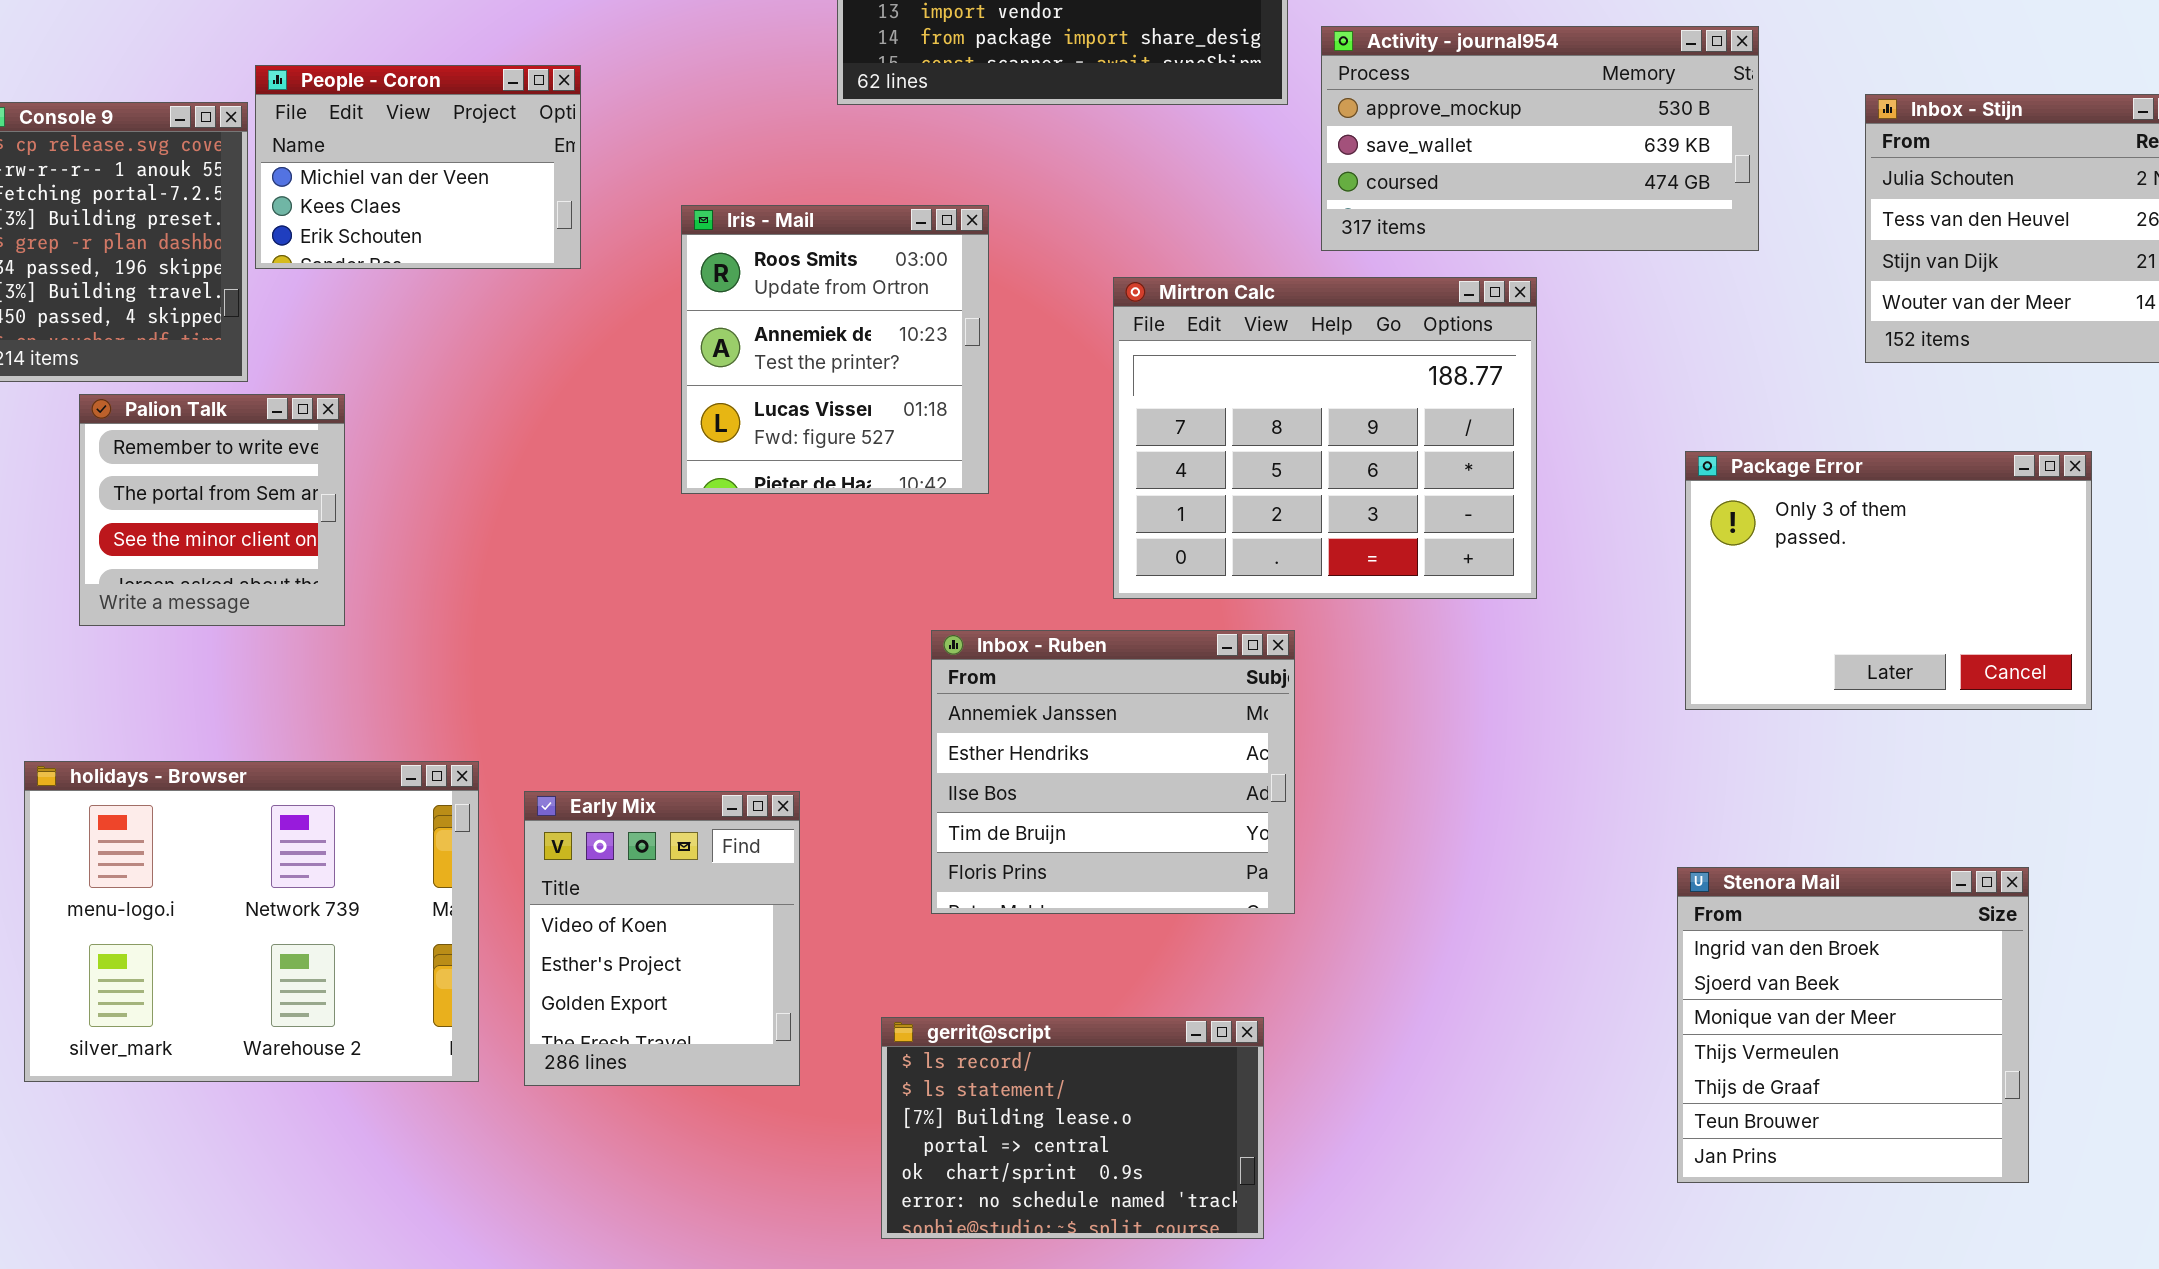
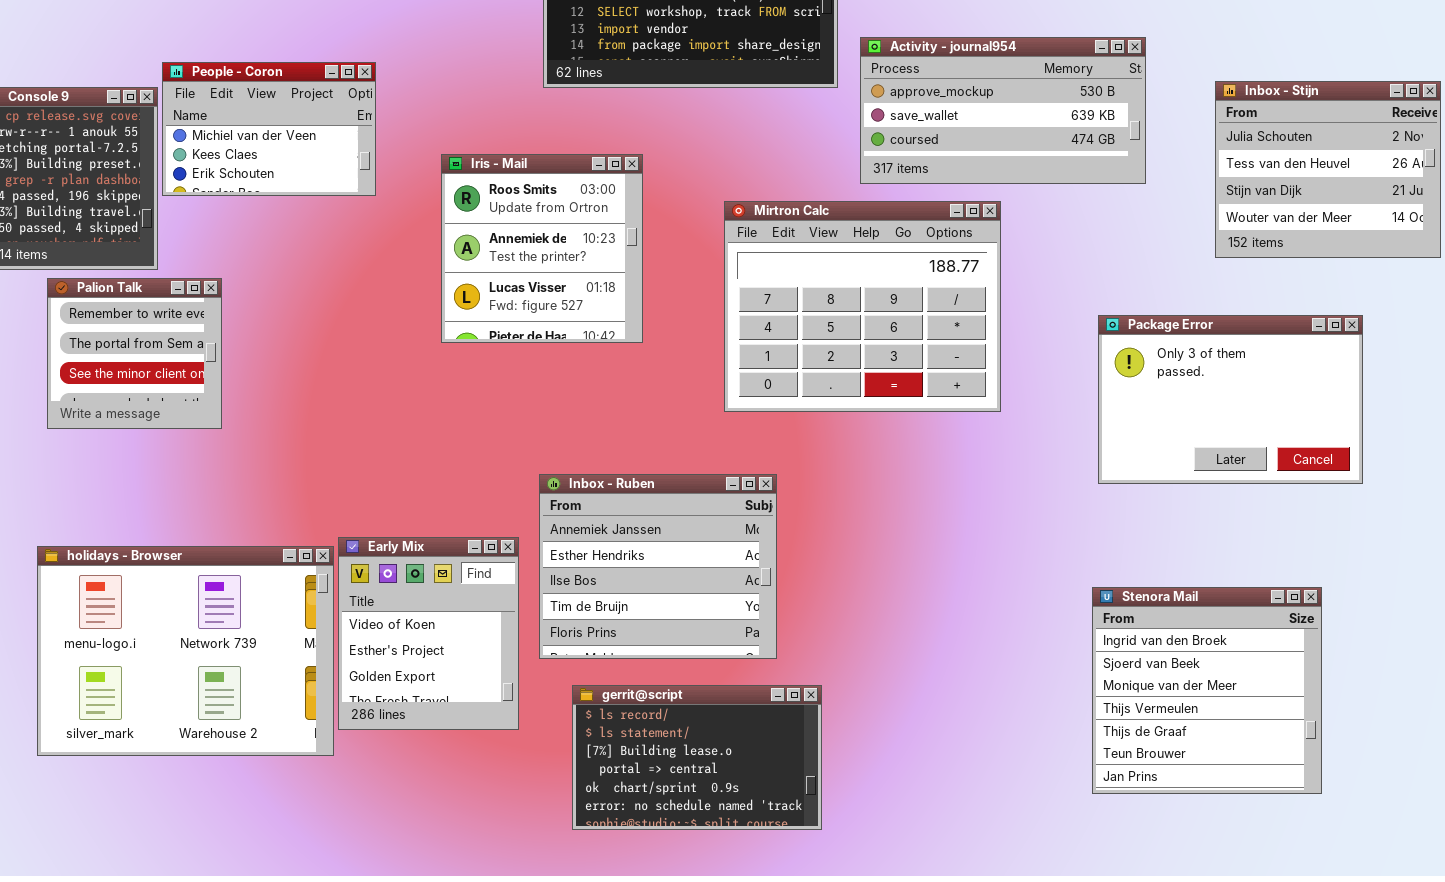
Inbox - Ruben: [931,630,1295,914] -> [539,474,777,659], moved
holidays - Browser: [24,761,479,1082] -> [37,546,334,756], moved

